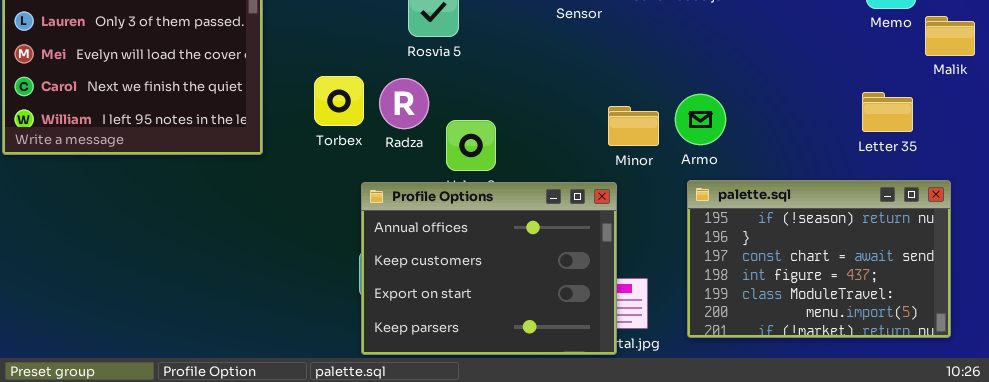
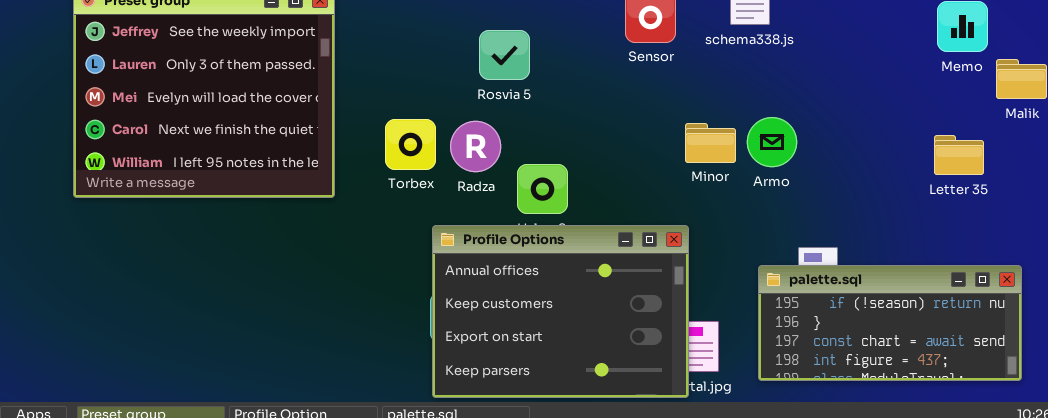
Armo: [675,94,726,145] -> [747,117,797,167], moved
Minor: [608,106,659,146] -> [685,123,736,163], moved
palette.sql: [687,180,951,338] -> [758,265,1022,381], resized

